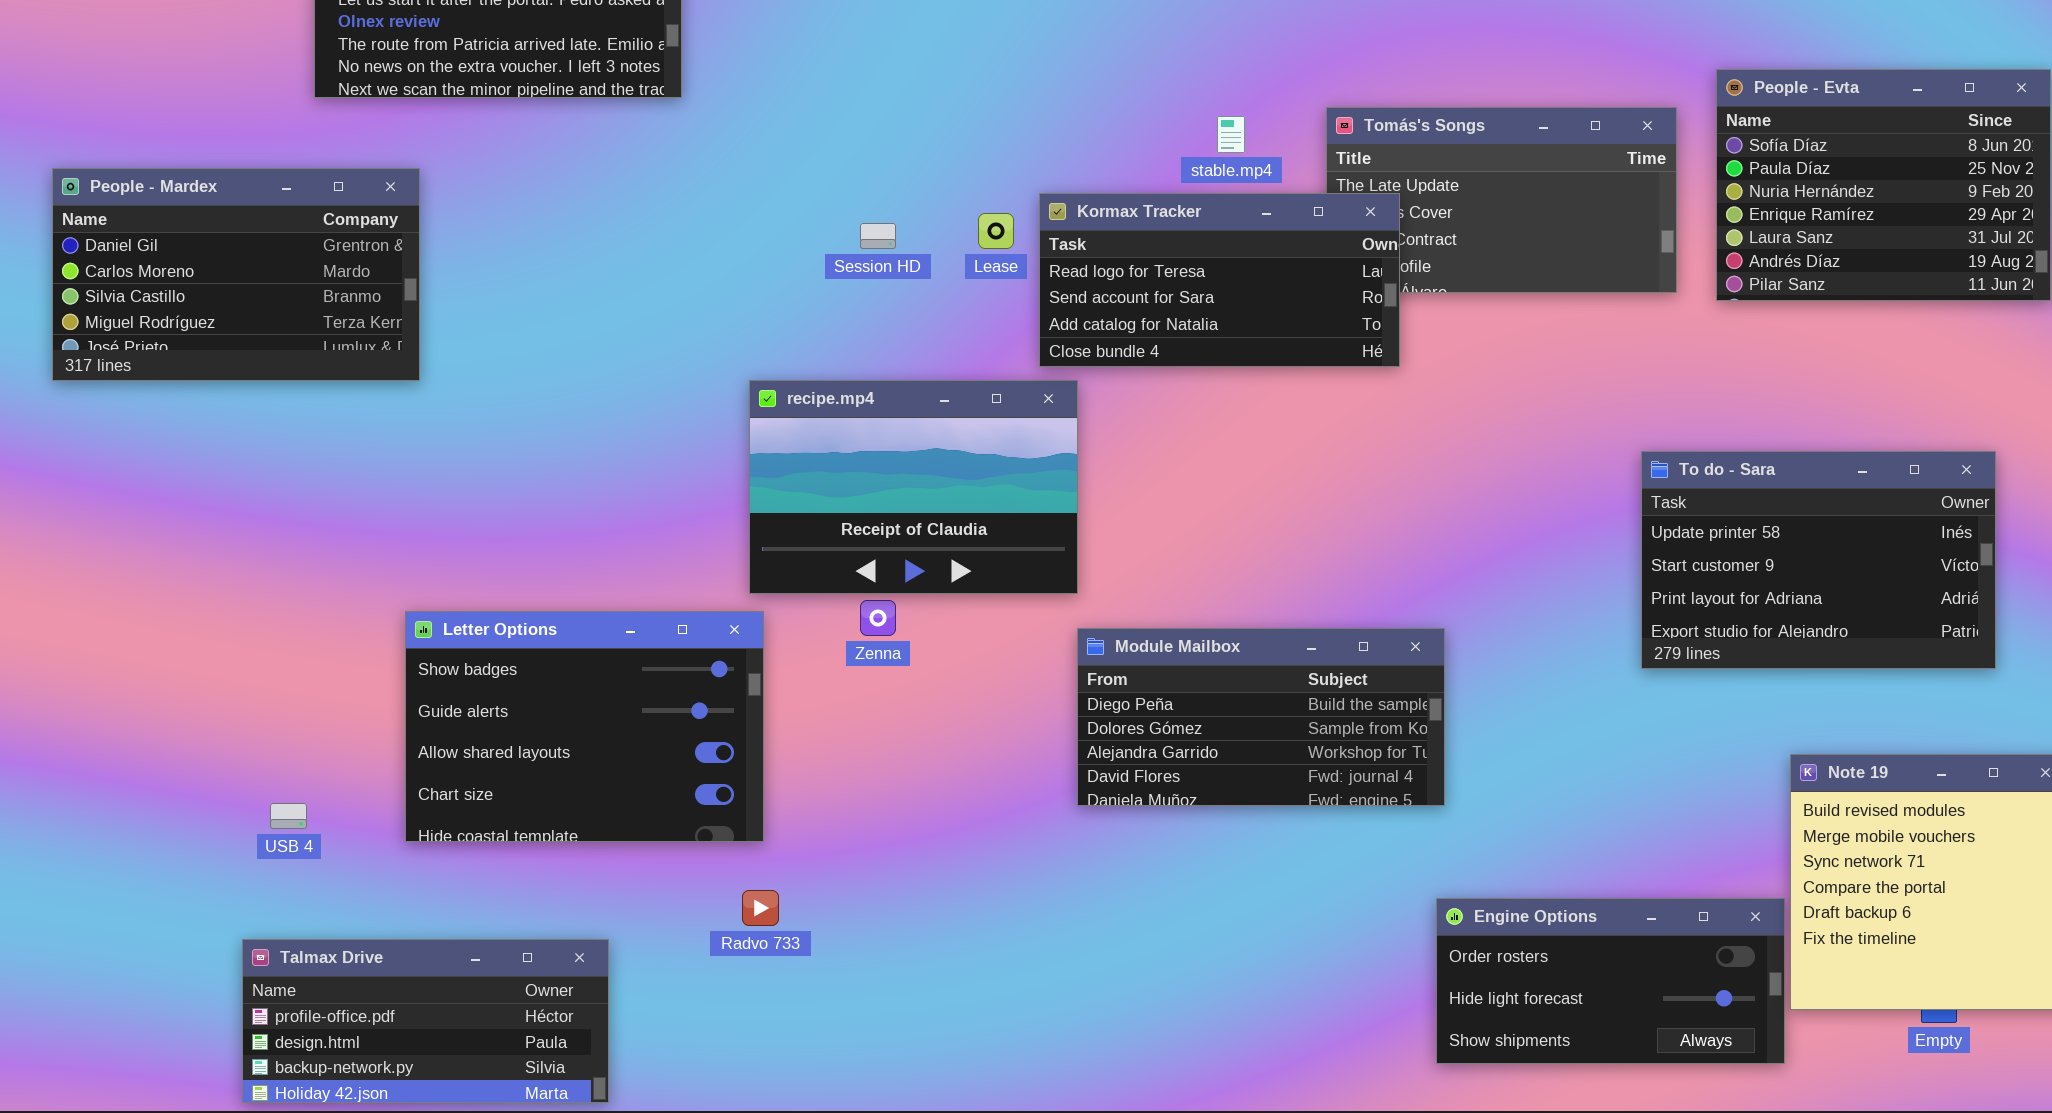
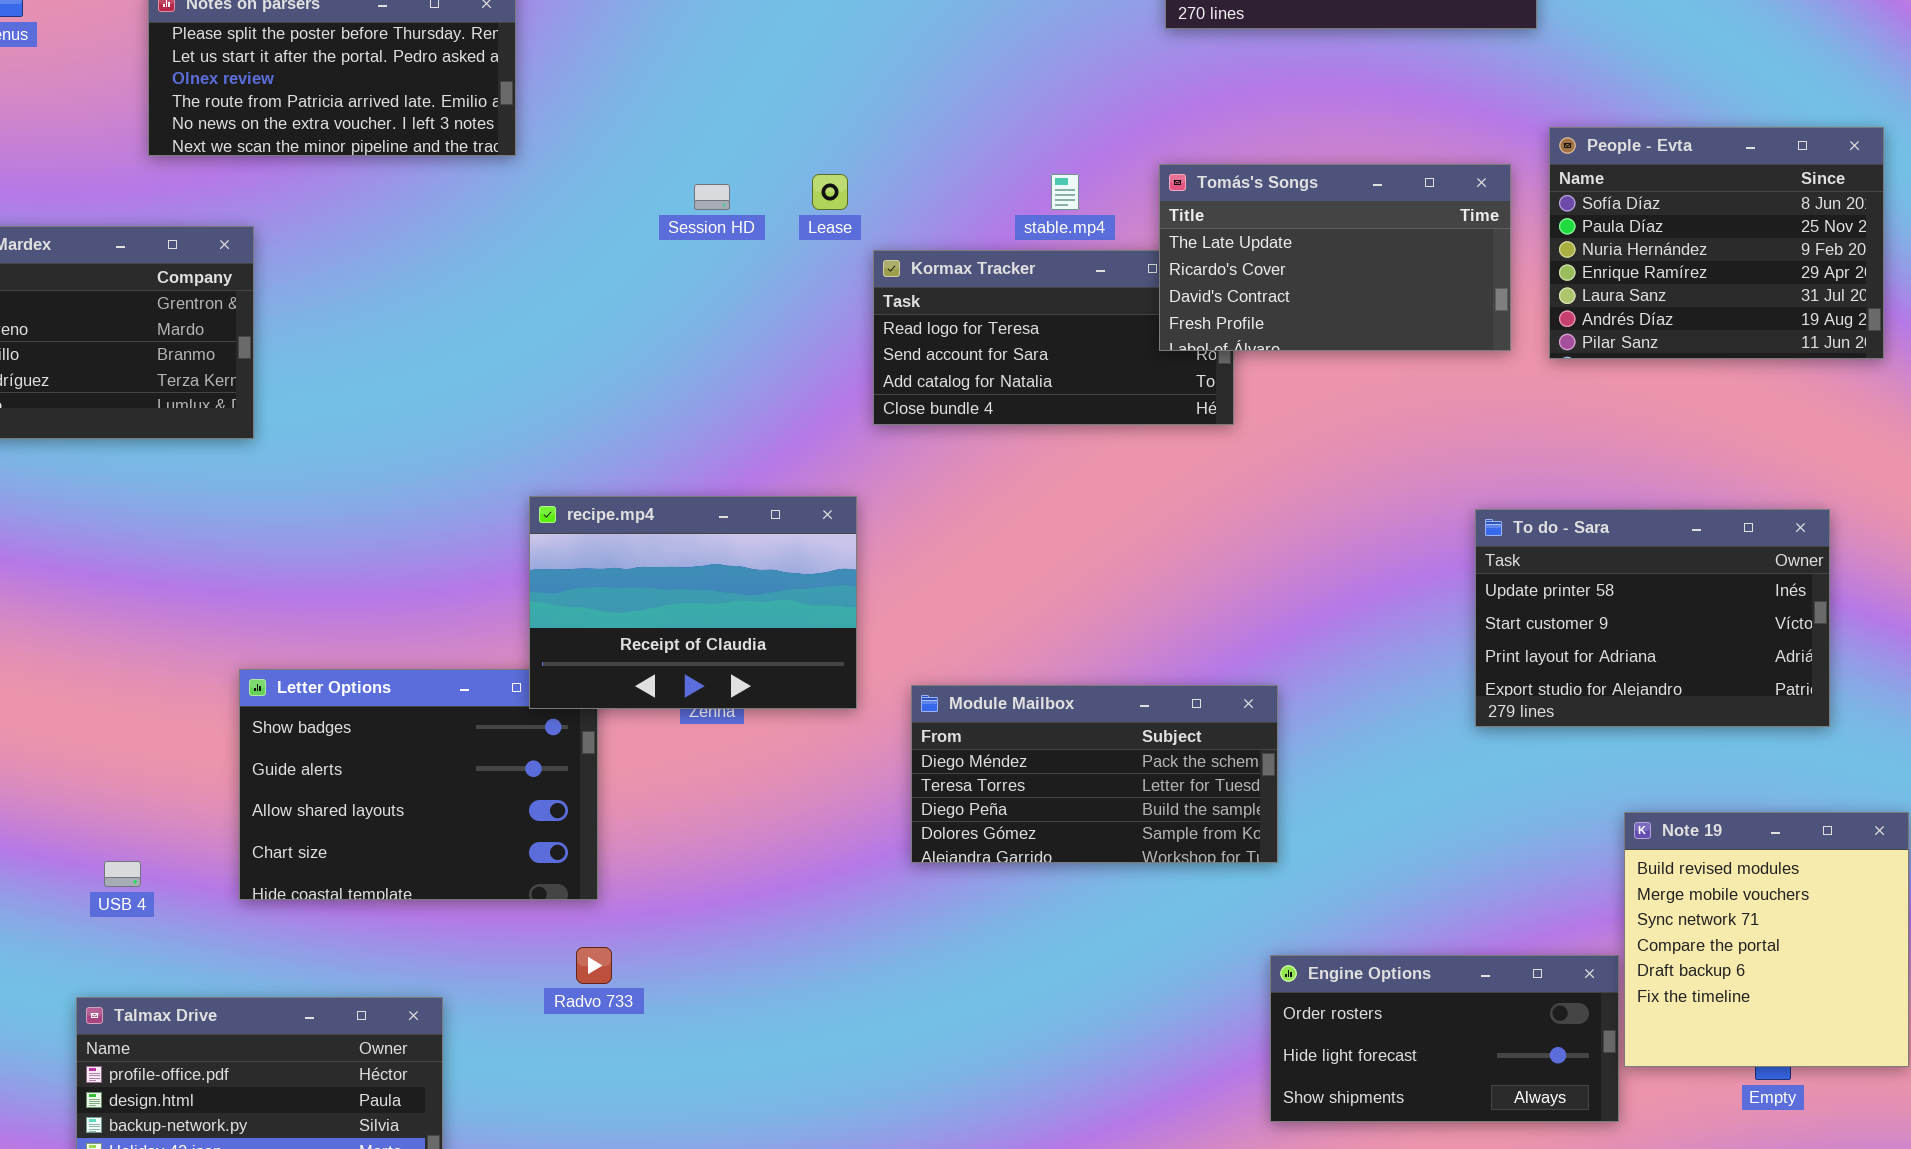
Tomás's Songs: [1326,107,1677,293] -> [1159,164,1511,351], raised
Lease: [978,213,1014,249] -> [812,174,848,210], moved
Session HD: [860,223,896,249] -> [694,184,730,210], moved
recipe.mp4: [749,380,1078,594] -> [529,496,857,709], moved
Module Mailbox: [1077,628,1445,806] -> [911,685,1278,863], scrolled up 2 rows

